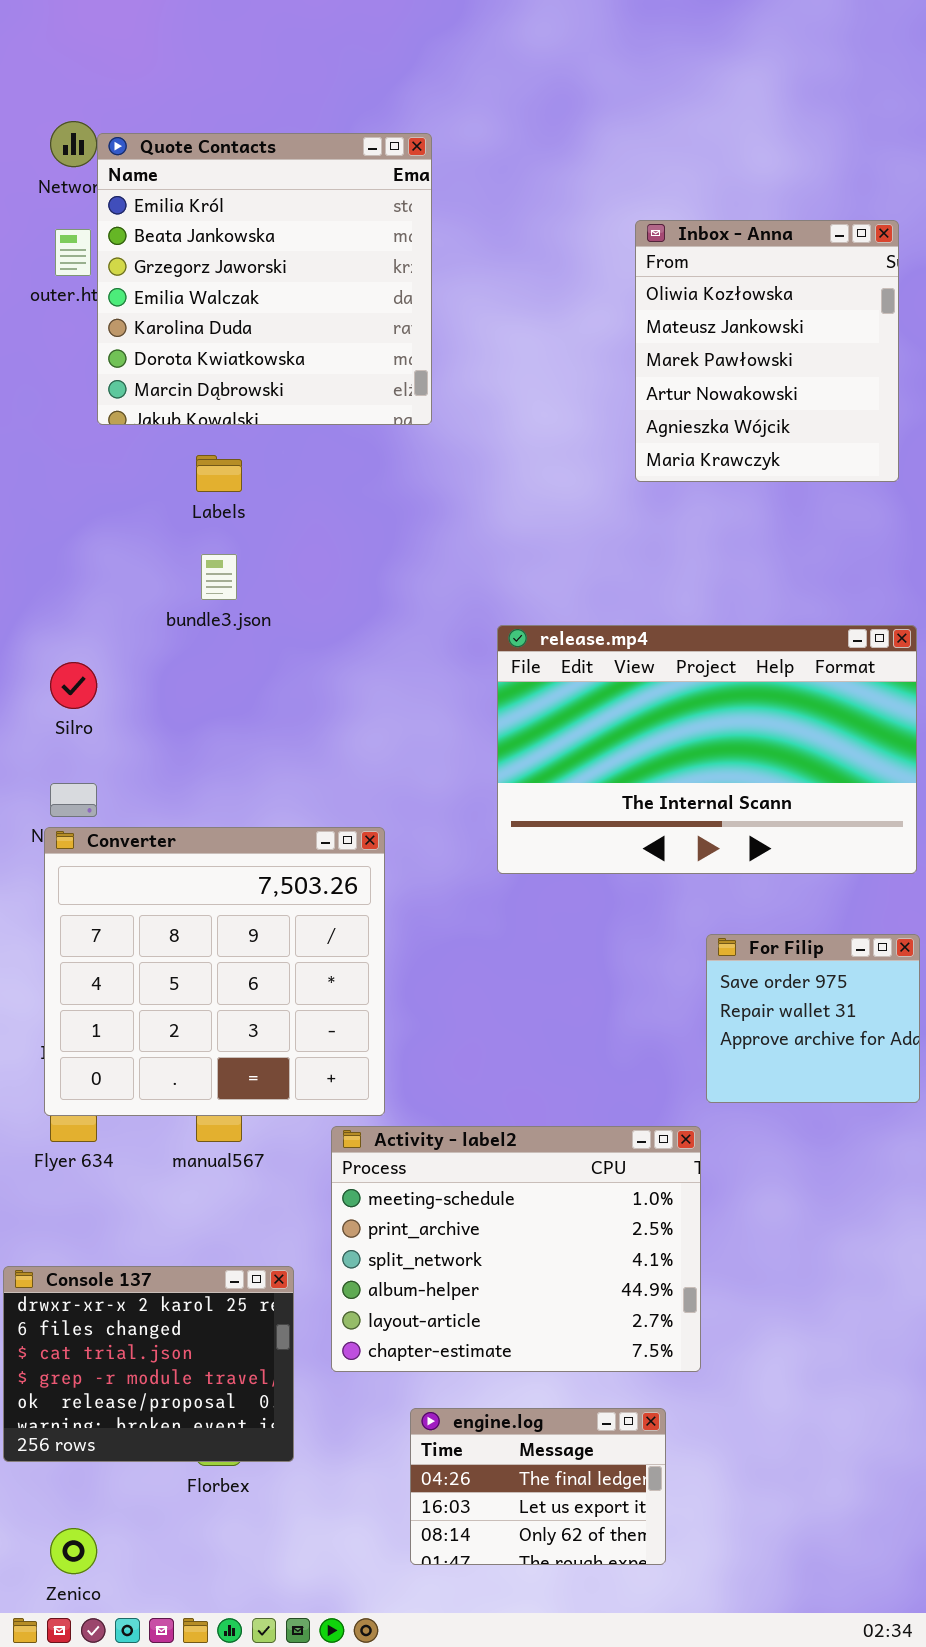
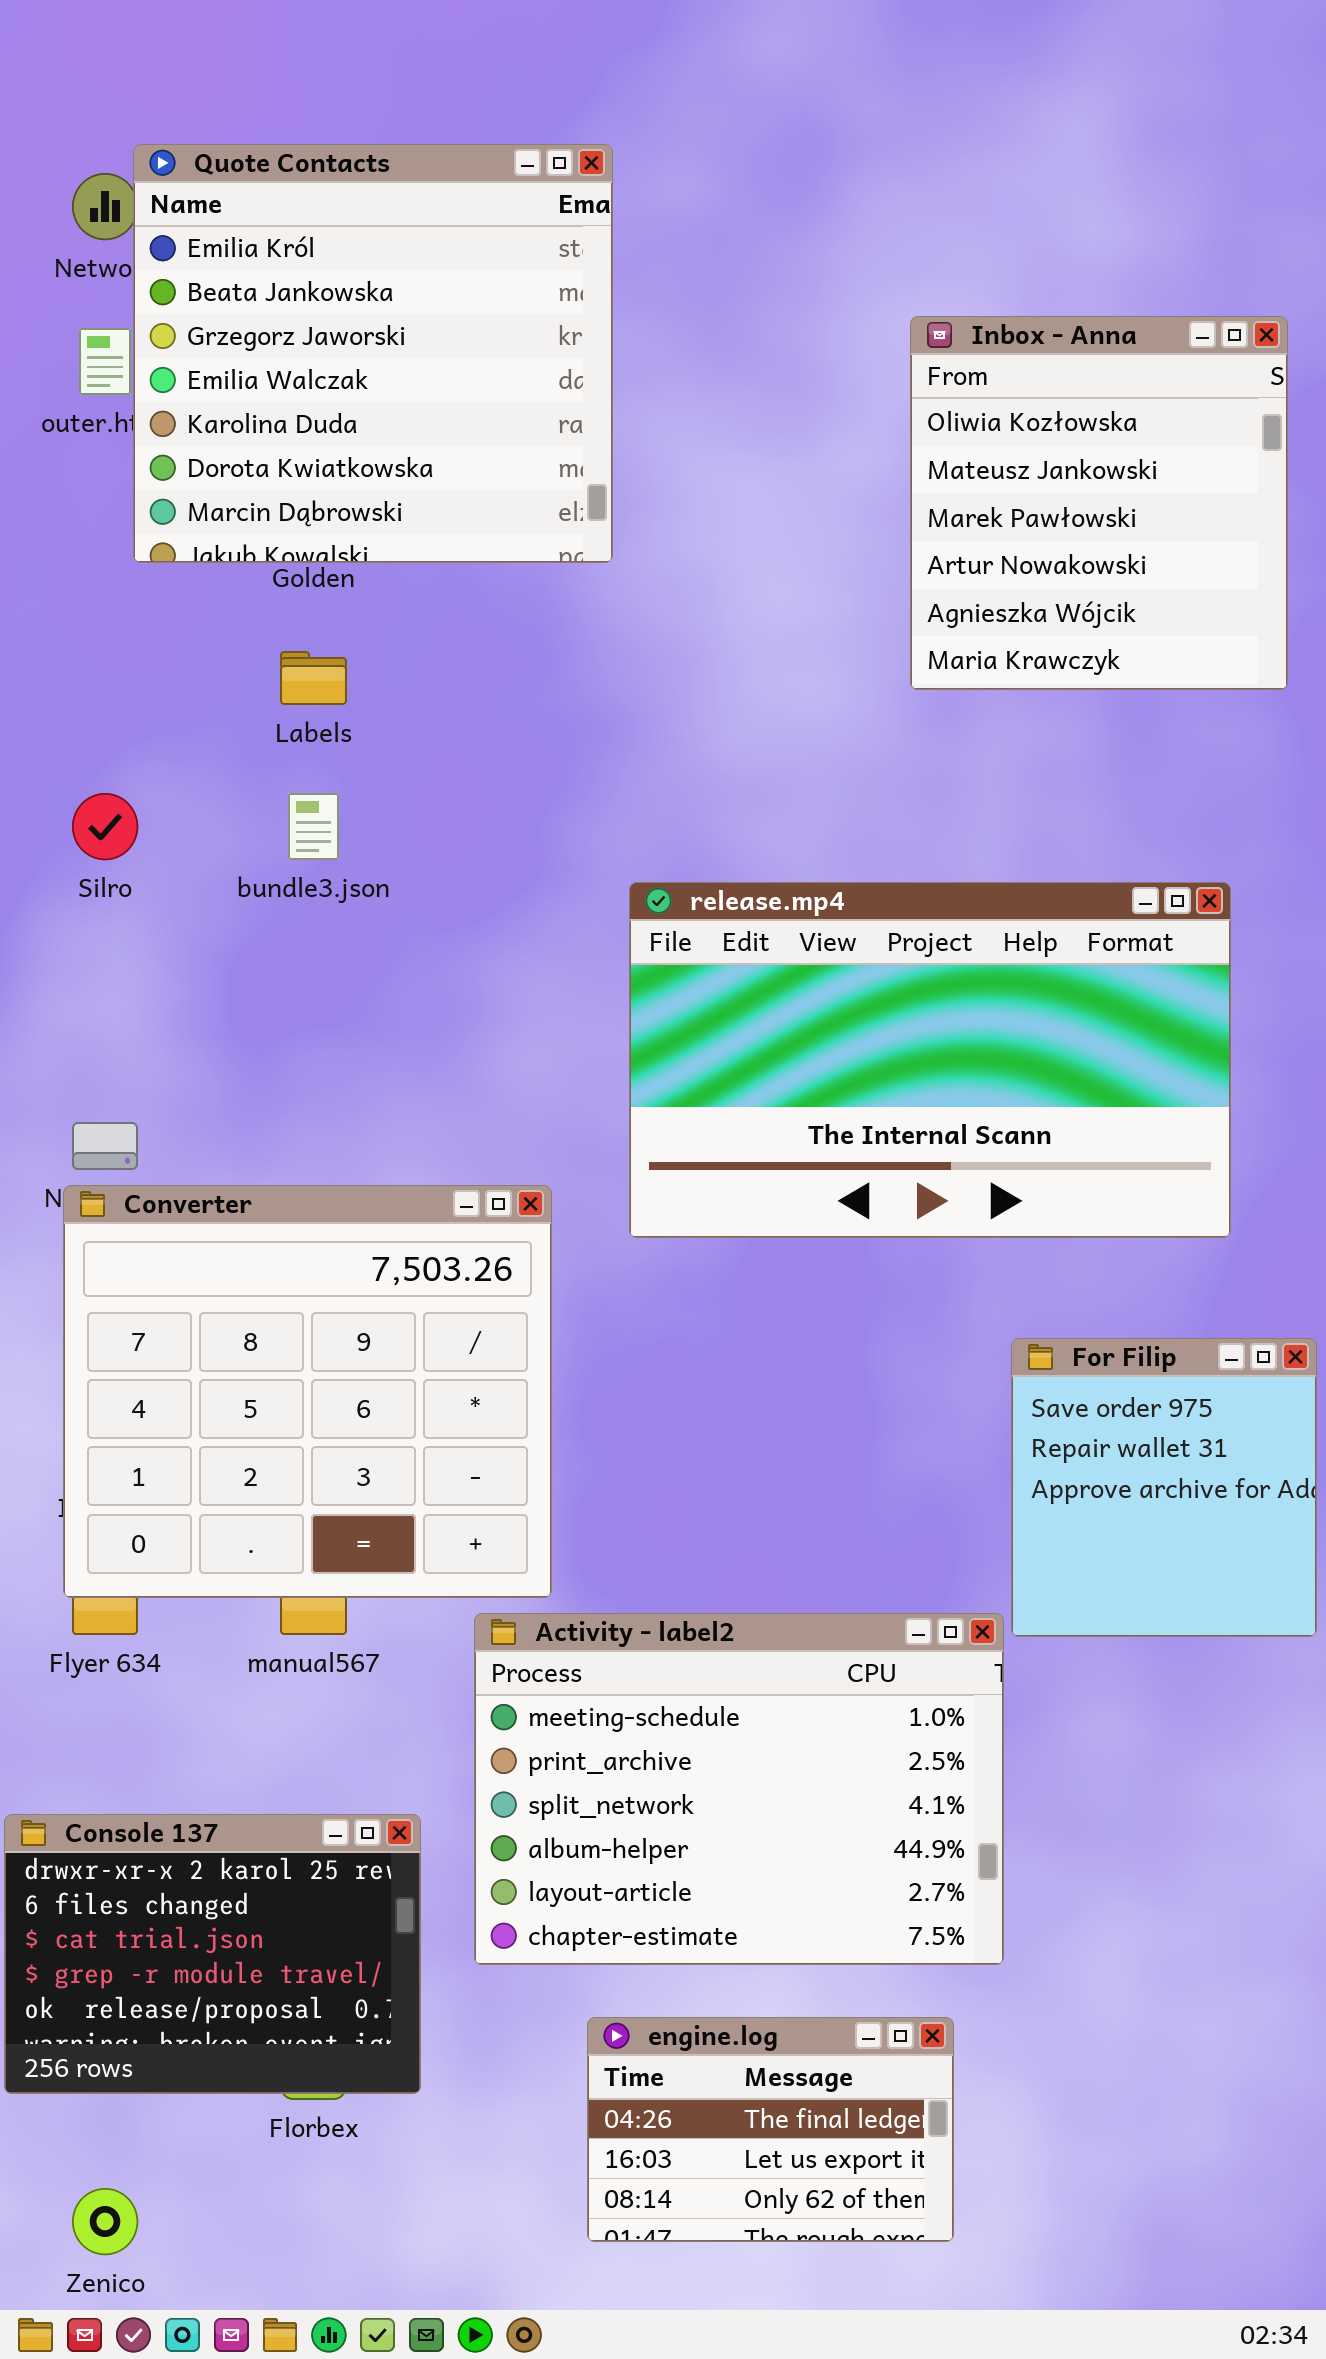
Quote Contacts: [97,133,432,425] -> [133,144,613,563], moved
release.mp4: [497,625,917,874] -> [629,882,1231,1238], moved
Silro: [50,662,97,709] -> [72,793,138,860], moved
For Filip: [706,934,920,1103] -> [1011,1338,1317,1637], resized

